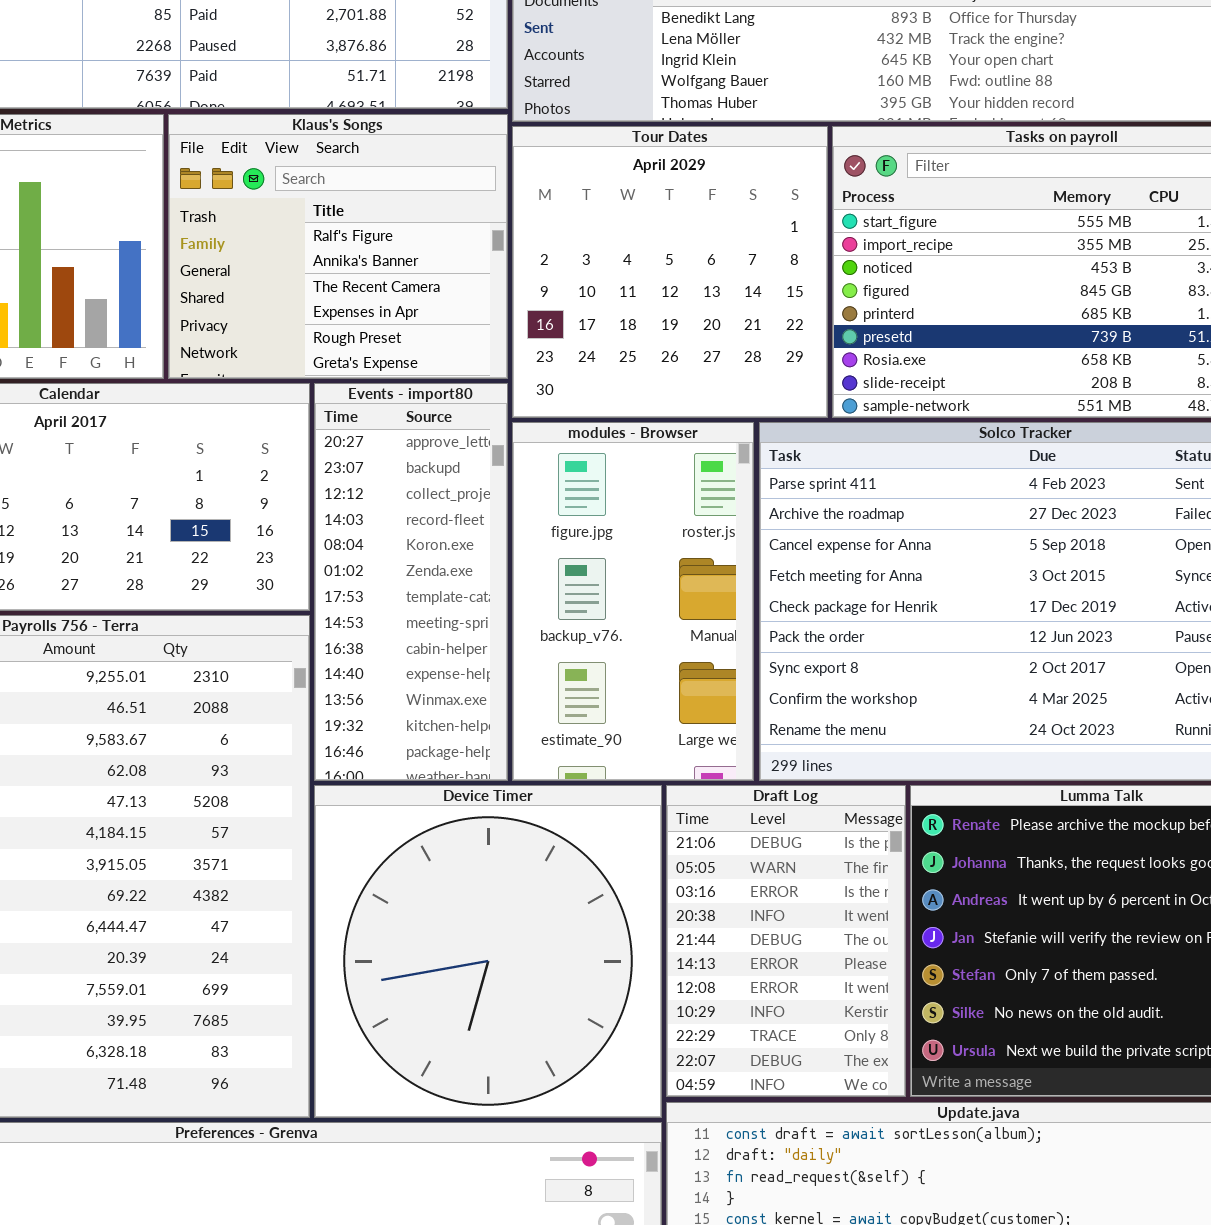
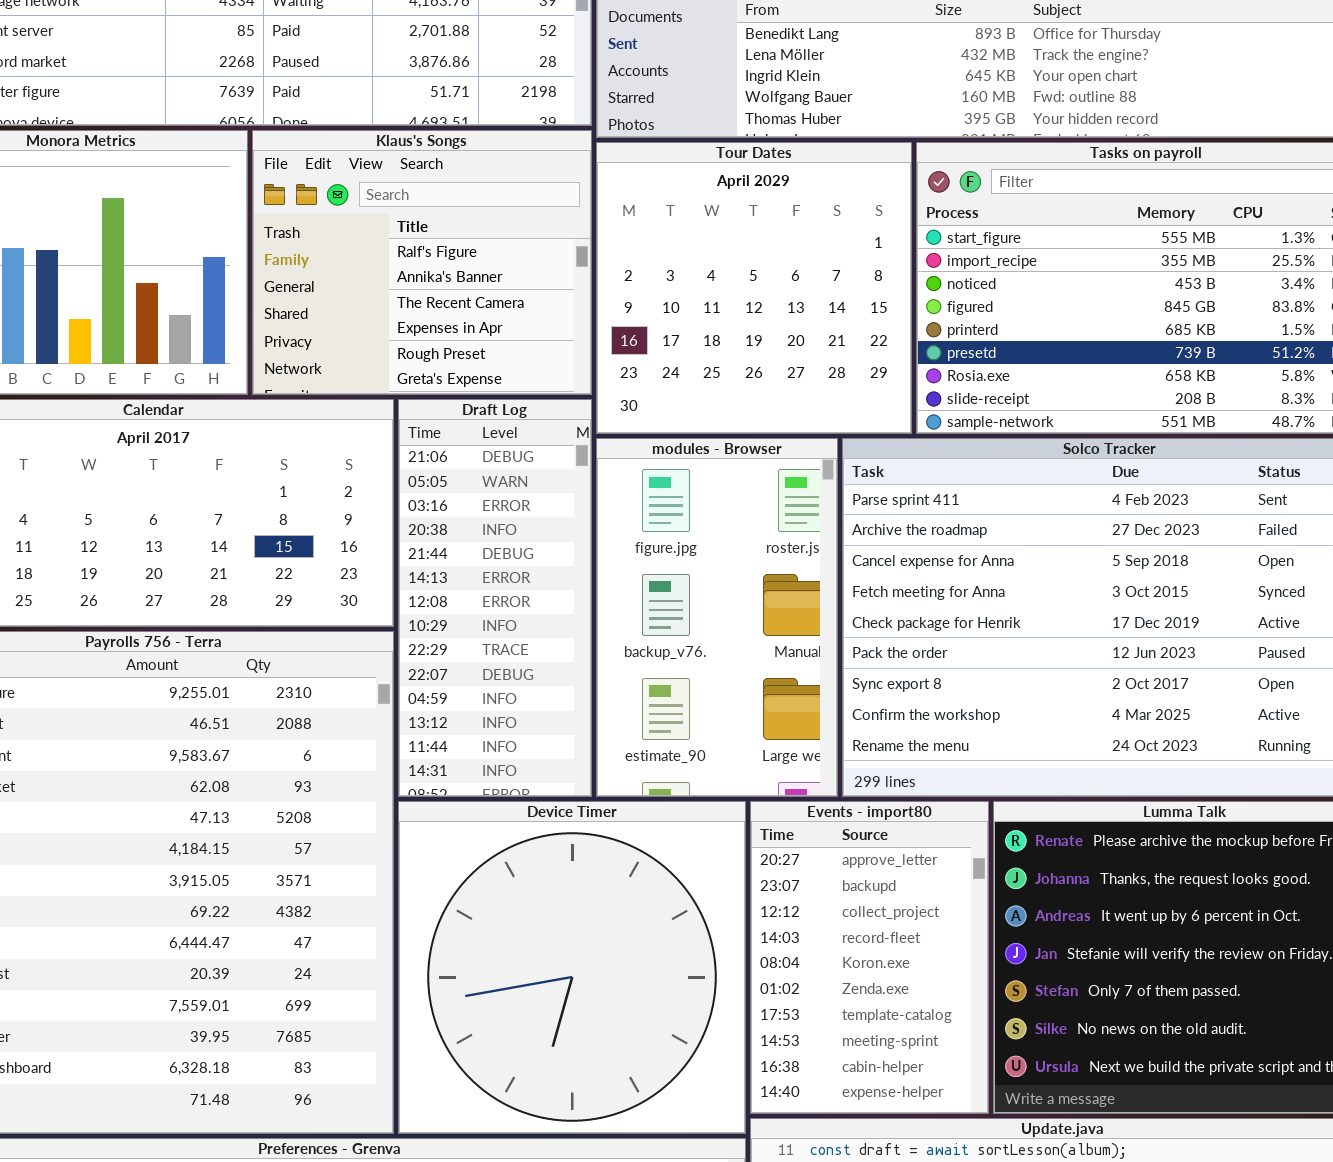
Events - import80: [314,383,508,781] -> [750,801,989,1114], moved, resized
Draft Log: [666,785,906,1097] -> [398,399,592,797], moved, resized

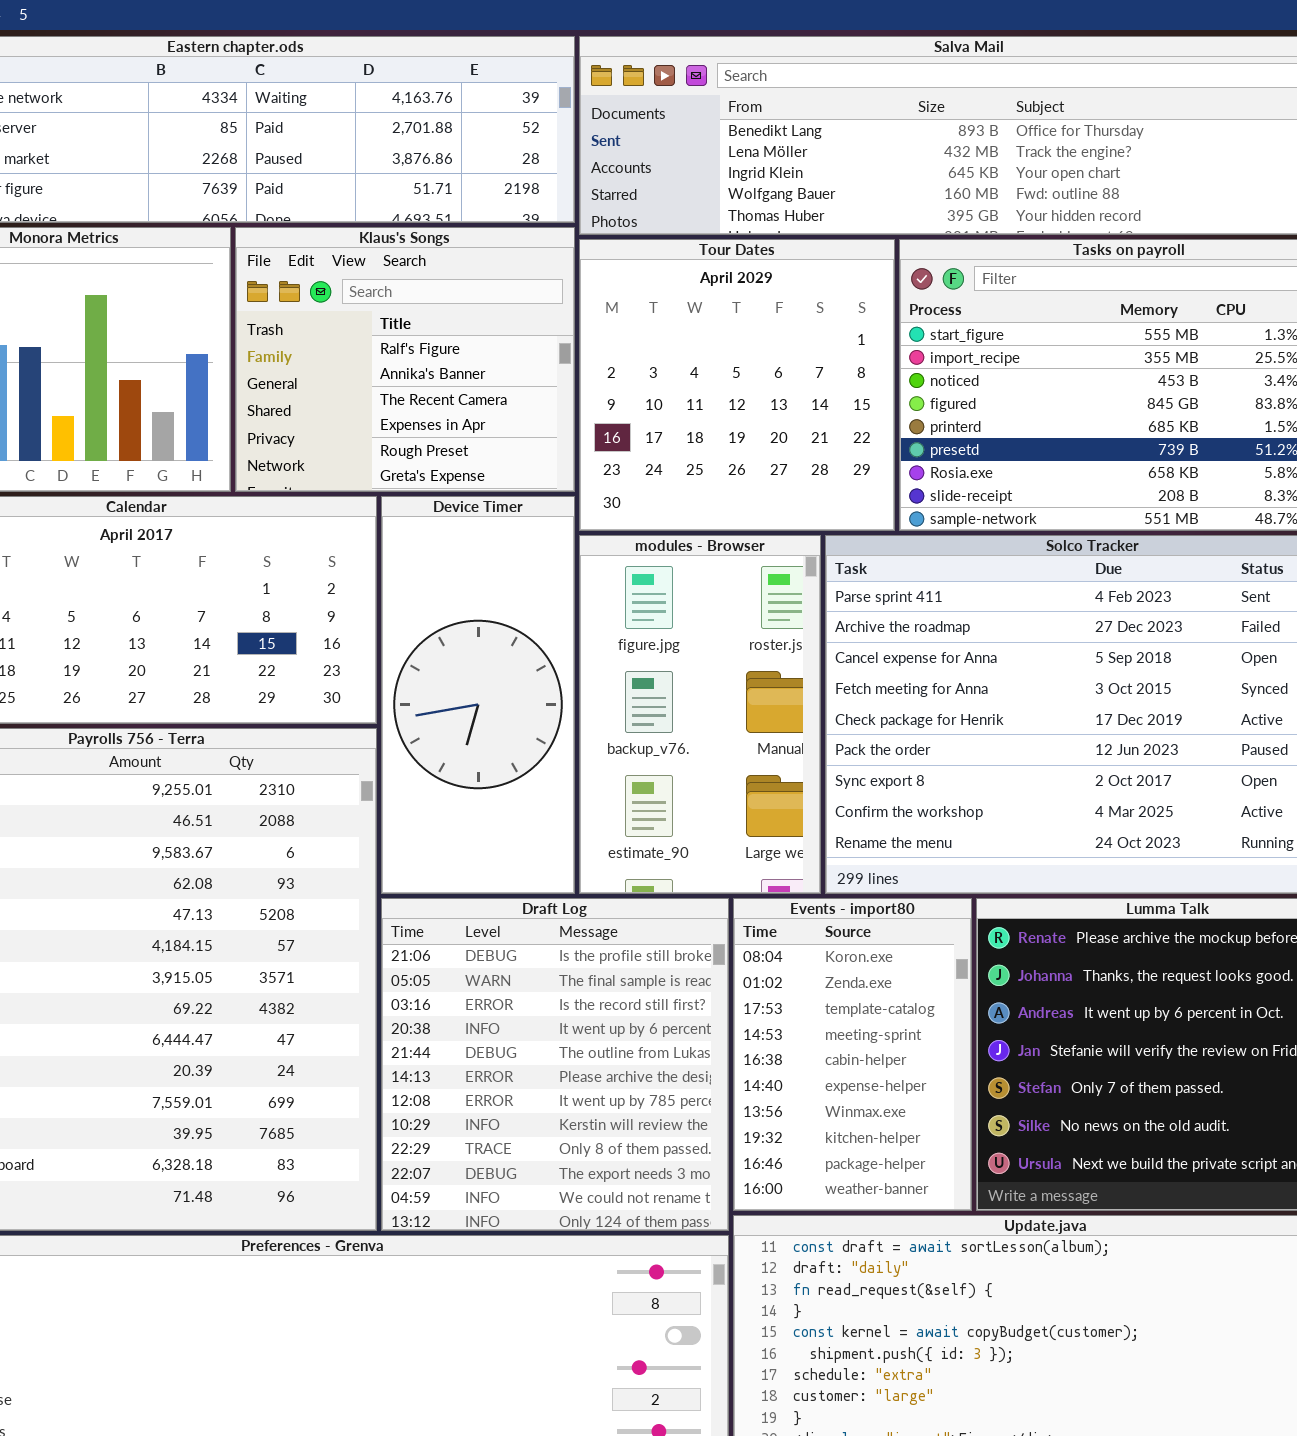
Draft Log: [398,399,592,797] -> [381,898,729,1231], moved, resized
Device Timer: [398,801,746,1134] -> [381,496,575,894], moved, resized
Events - import80: [750,801,989,1114] -> [733,898,972,1211], scrolled down 4 rows

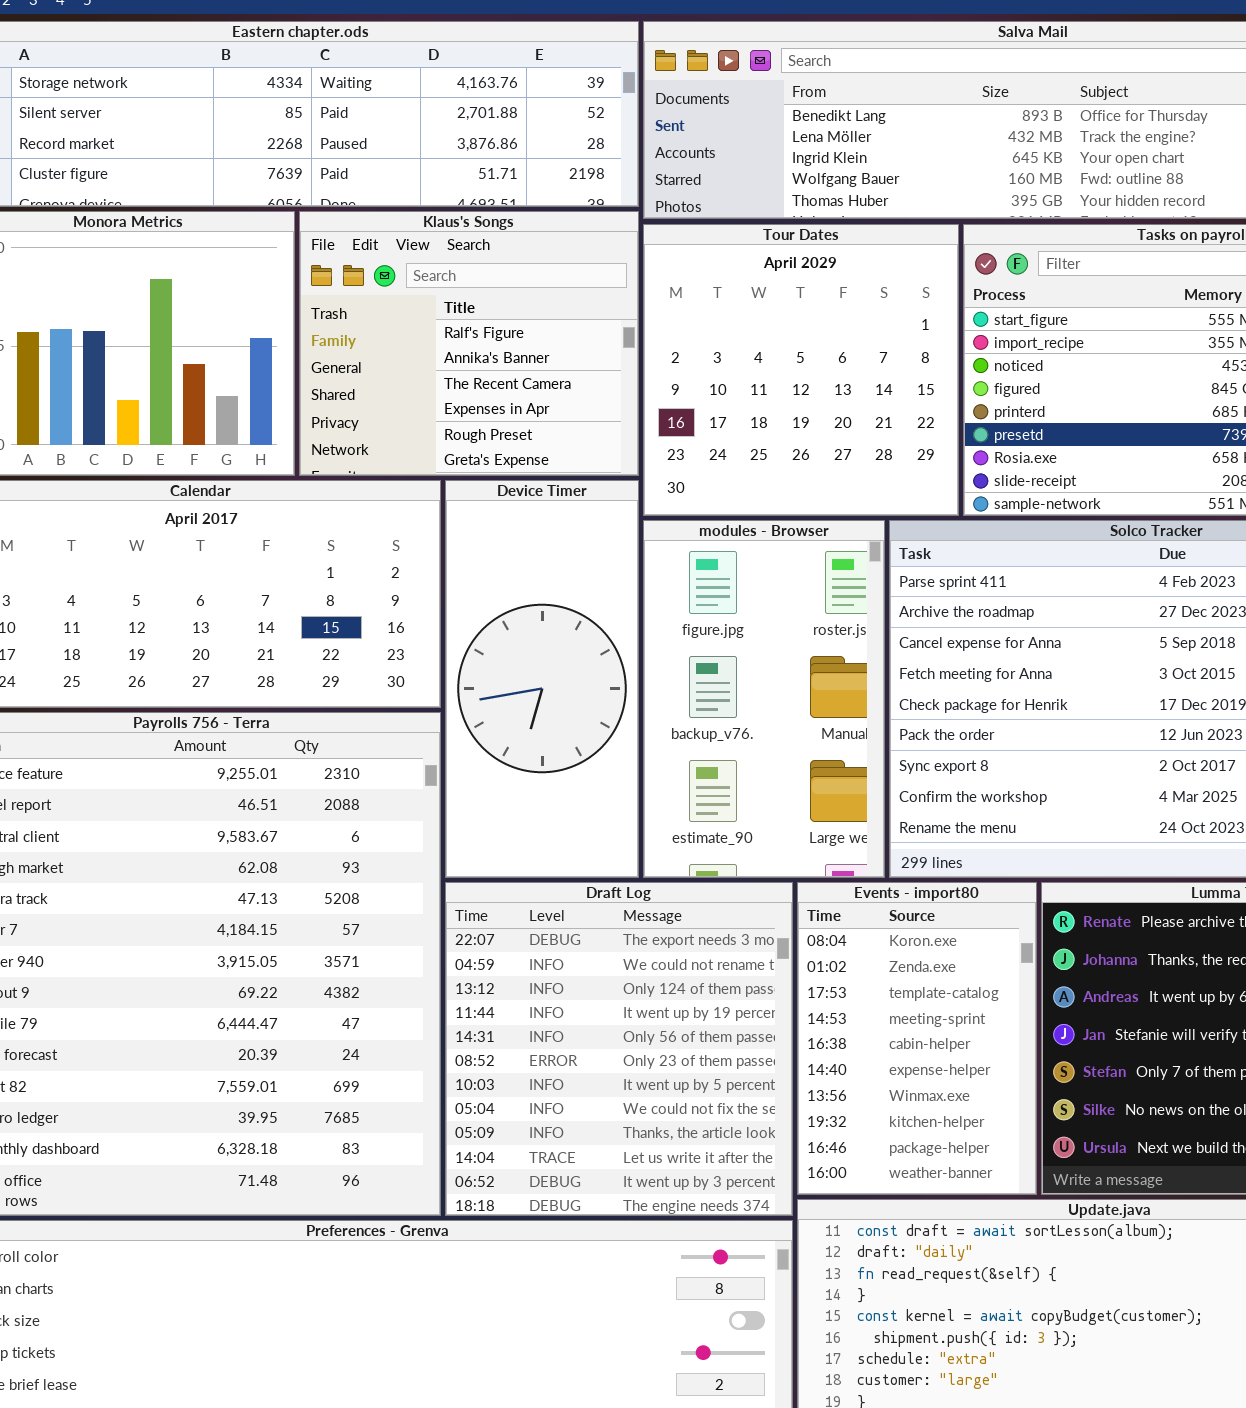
Draft Log: [381,898,729,1231] -> [445,882,793,1216], scrolled down 9 rows

